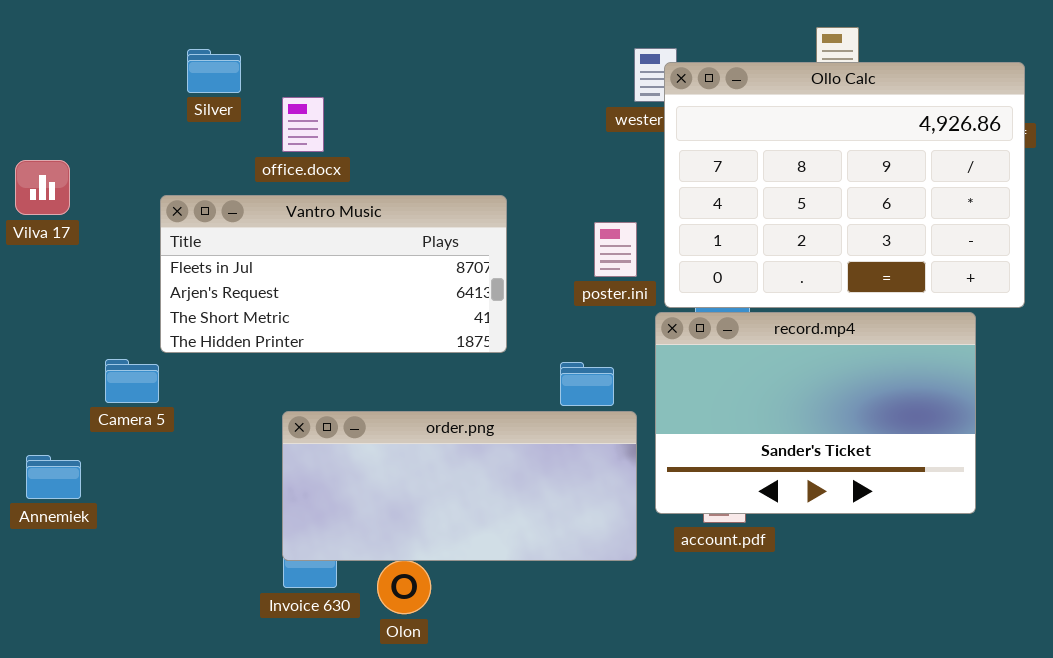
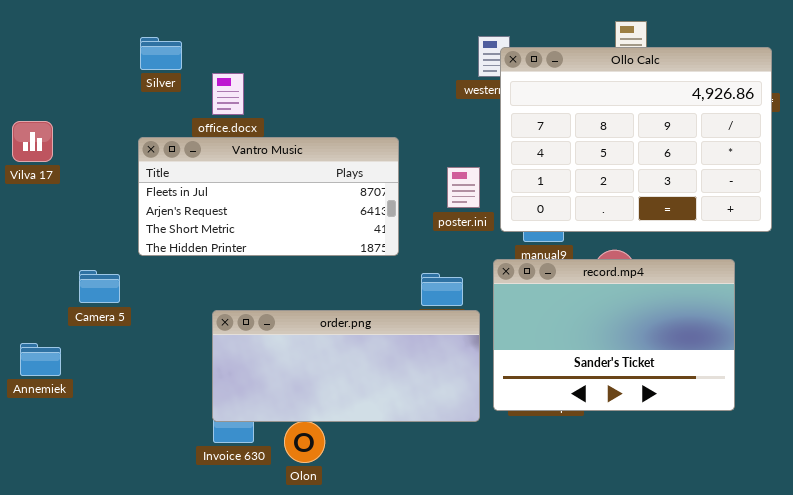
Vantro Music: [160,195,507,353] -> [138,137,399,256], moved
record.mp4: [655,312,976,514] -> [493,259,735,411], moved

